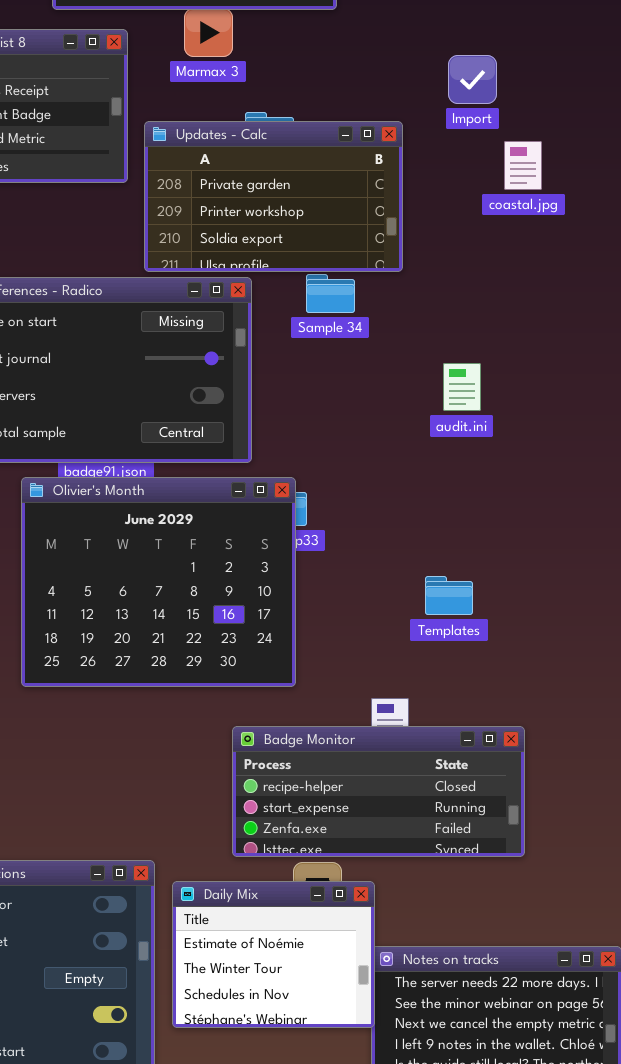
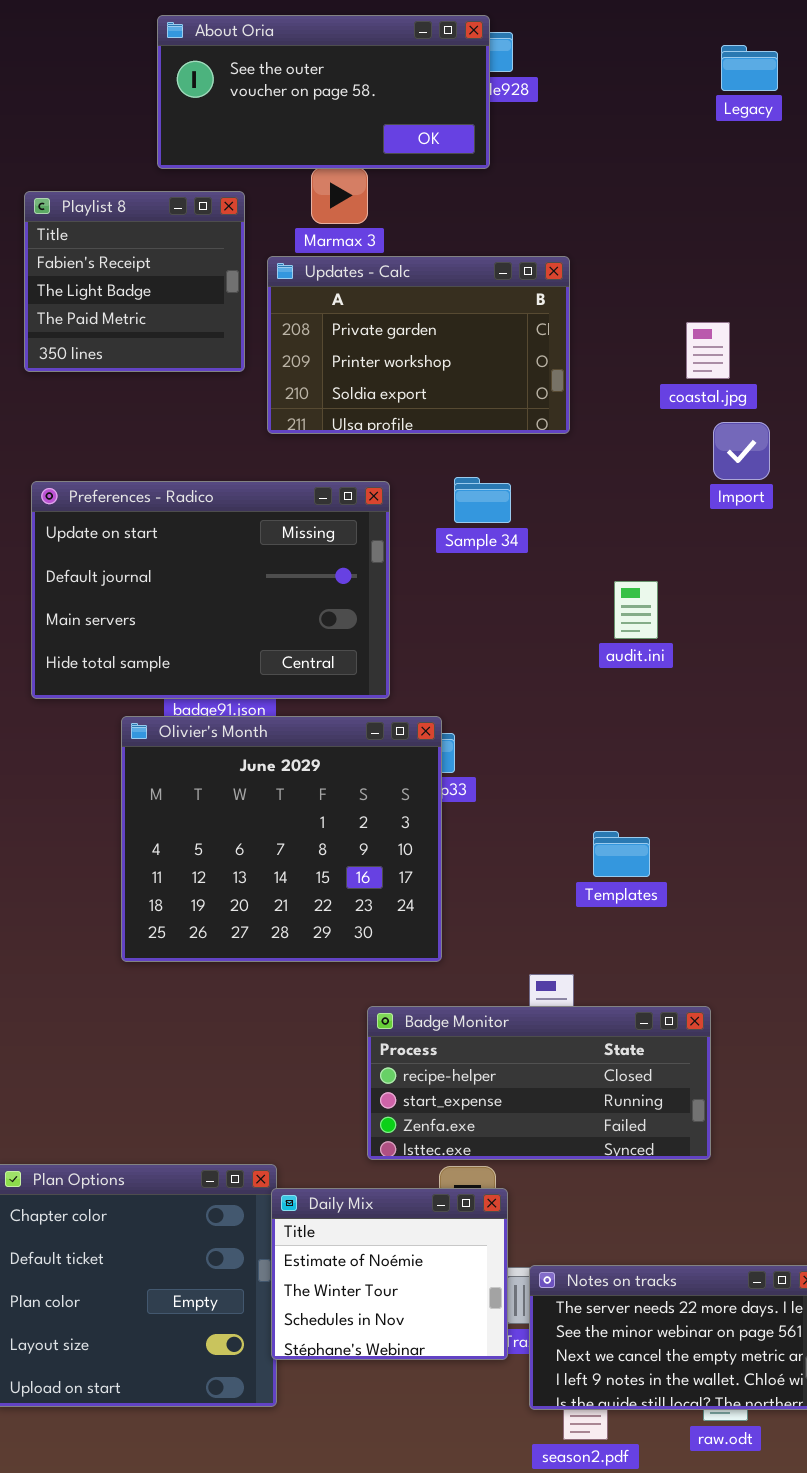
Import: [448,55,497,104] -> [713,422,770,480], moved
Updates - Calc: [144,121,403,272] -> [267,256,570,434], moved
Daily Mix: [172,881,375,1028] -> [271,1188,508,1360], moved

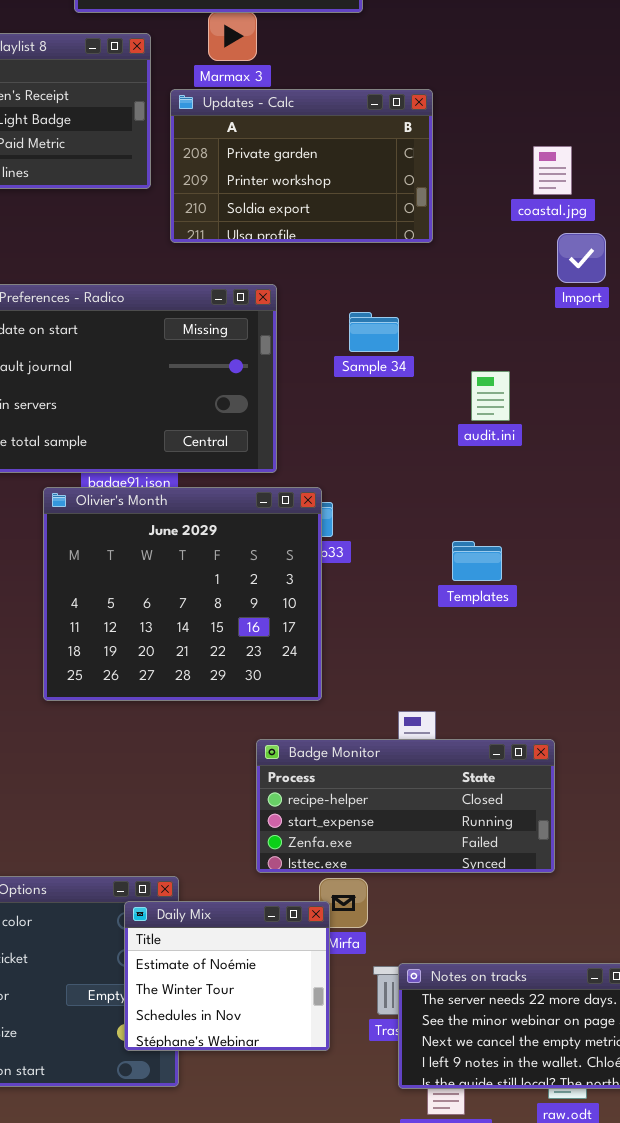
Sample 34: [454,477,511,523] -> [349,312,399,352], moved
Templates: [593,831,650,877] -> [452,541,502,581], moved
Daily Mix: [271,1188,508,1360] -> [124,901,330,1051], moved

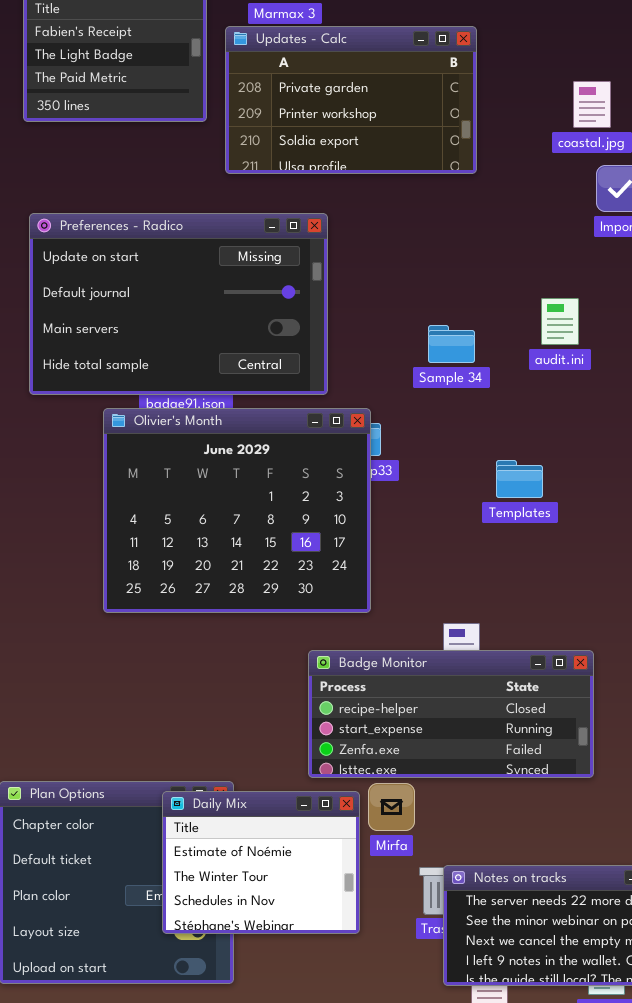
Sample 34: [349,312,399,352] -> [428,325,475,363], moved
audit.ini: [471,371,510,421] -> [541,298,579,345], moved
Daily Mix: [124,901,330,1051] -> [162,791,360,934], moved

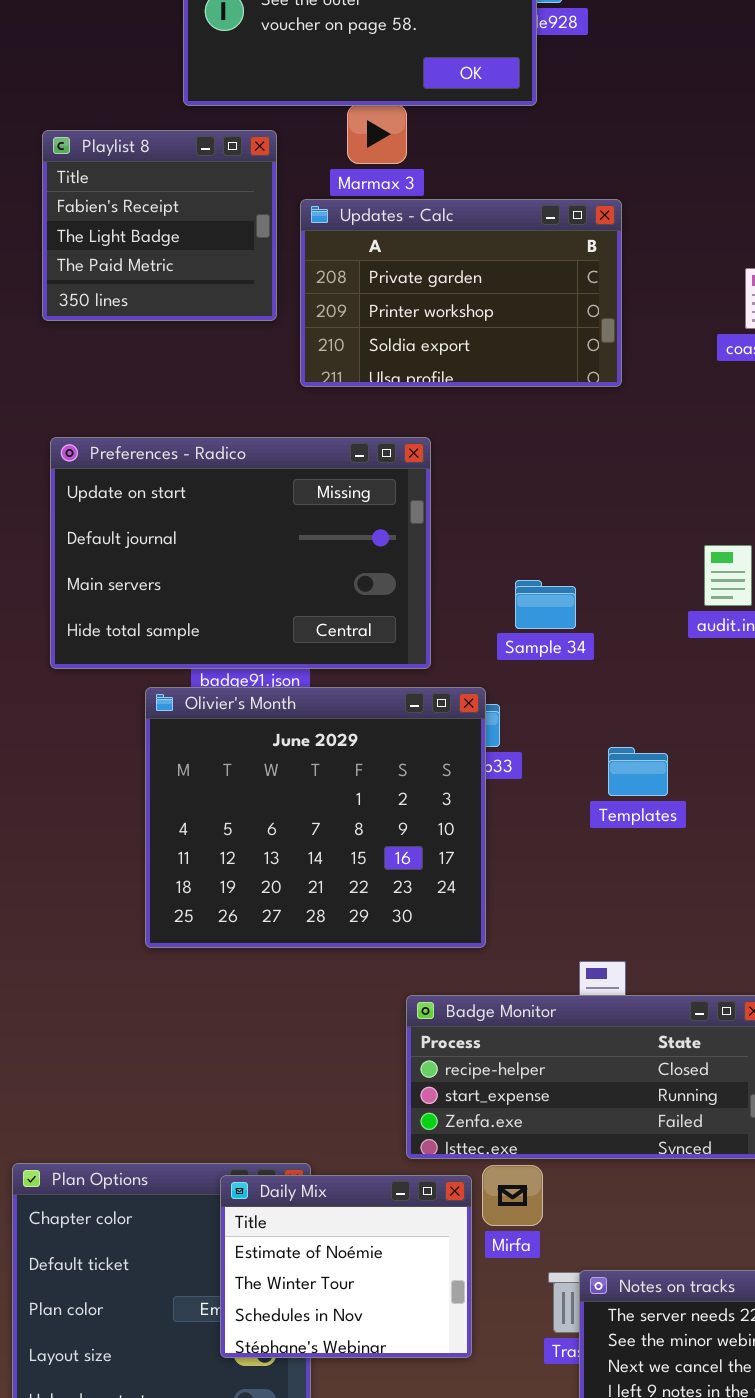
Sample 34: [428,325,475,363] -> [515,580,576,629], moved
Templates: [496,460,543,498] -> [608,747,668,796], moved

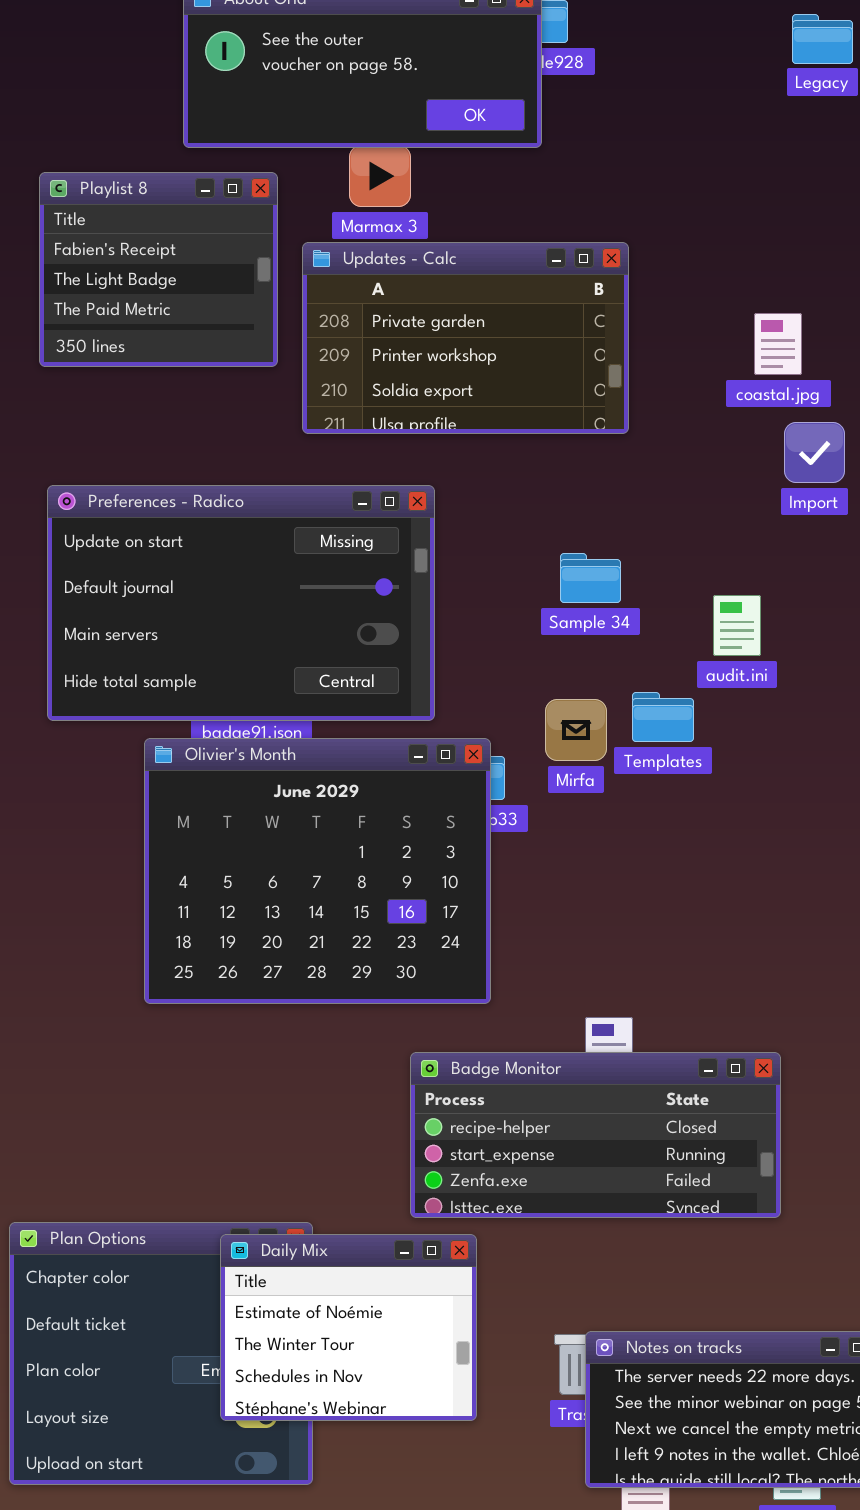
Sample 34: [515,580,576,629] -> [560,553,621,603], moved
Templates: [608,747,668,796] -> [632,692,694,742], moved
Mirfa: [482,1165,543,1226] -> [545,699,607,761], moved

